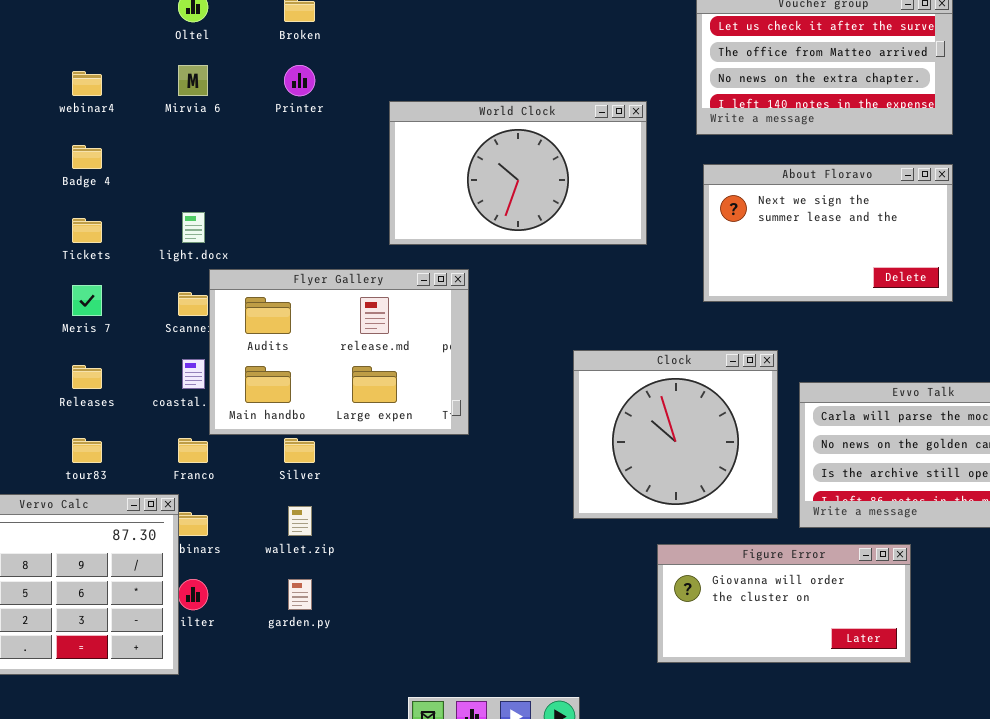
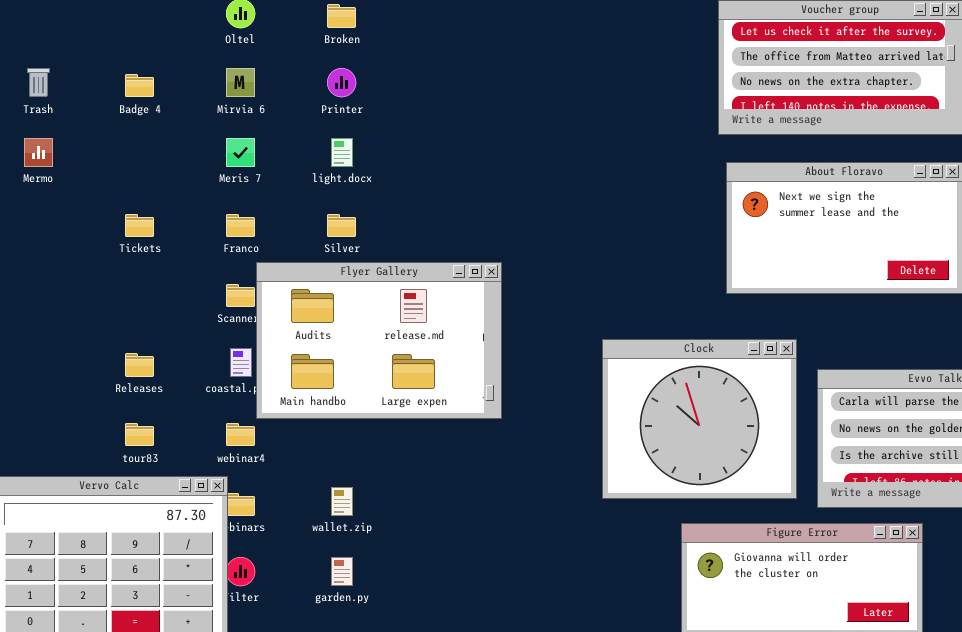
webinar4: [72,71,102,96] -> [226,423,255,446], moved
World Clock: [389,101,647,245] -> none, closed
Badge 4: [72,145,102,169] -> [125,74,154,97], moved
light.docx: [182,212,205,243] -> [331,138,353,167], moved
Meris 7: [72,285,102,316] -> [226,138,255,167], moved
Franco: [178,438,208,463] -> [226,214,255,237], moved
Silver: [284,438,315,463] -> [327,214,356,237], moved

